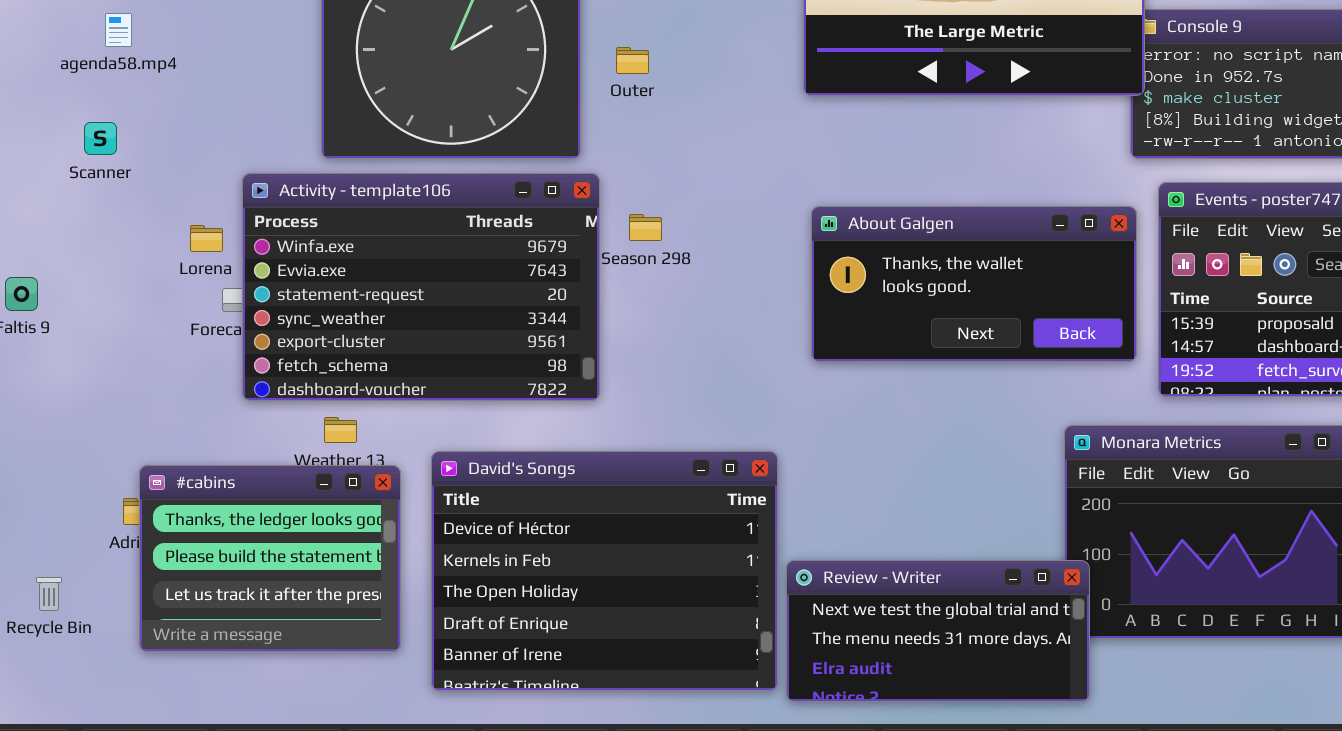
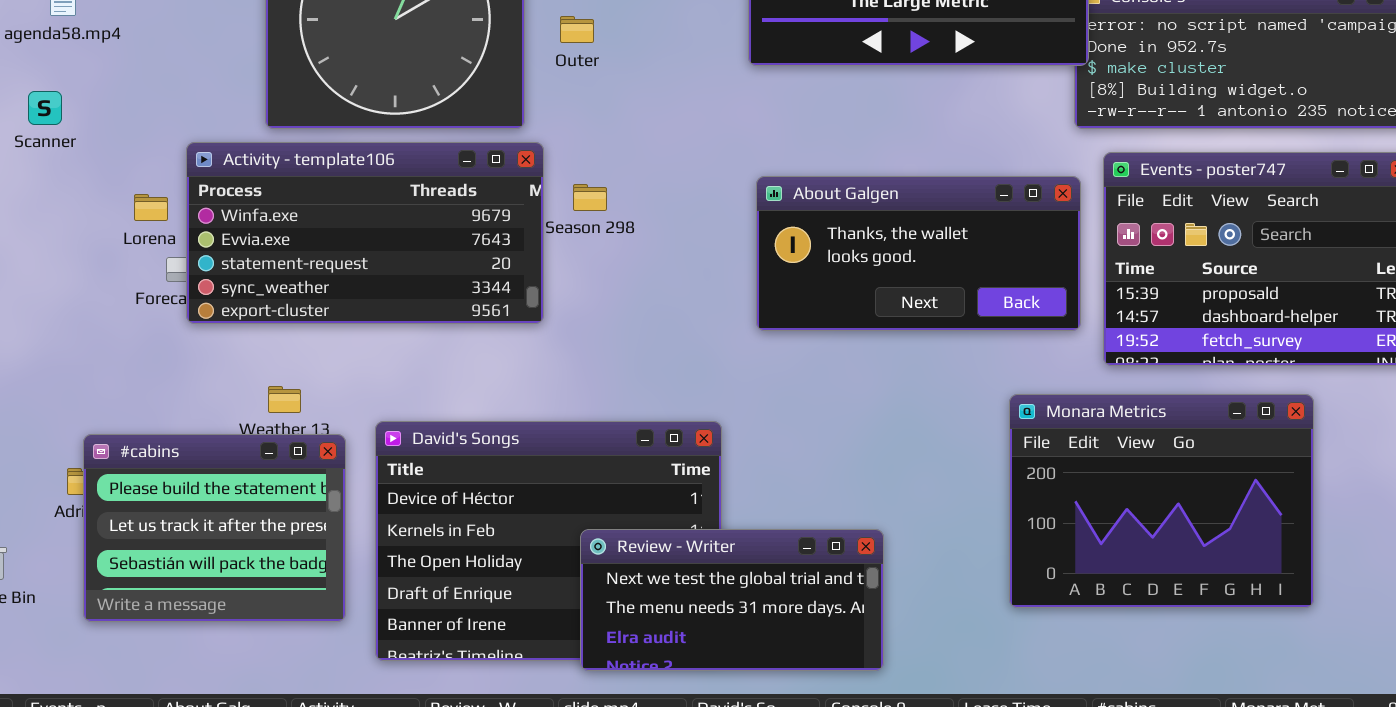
Activity - template106: [242,173,600,401] -> [186,142,544,324], resized
#cabins: [139,465,401,652] -> [83,434,346,622], scrolled down 1 row
Review - Writer: [786,560,1090,702] -> [580,529,884,671], moved

